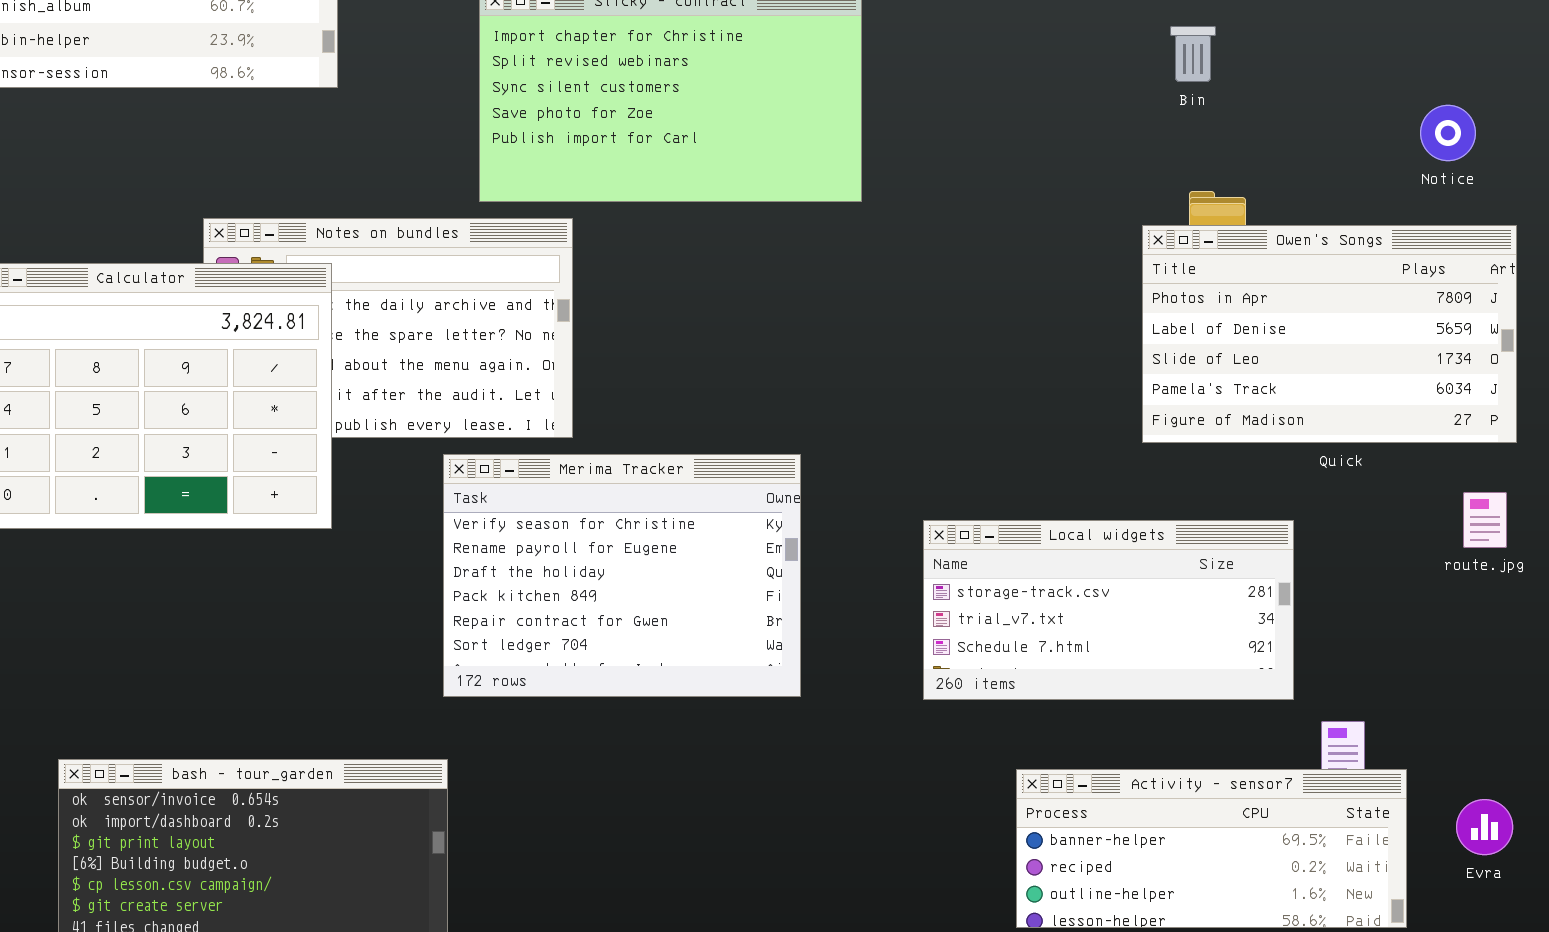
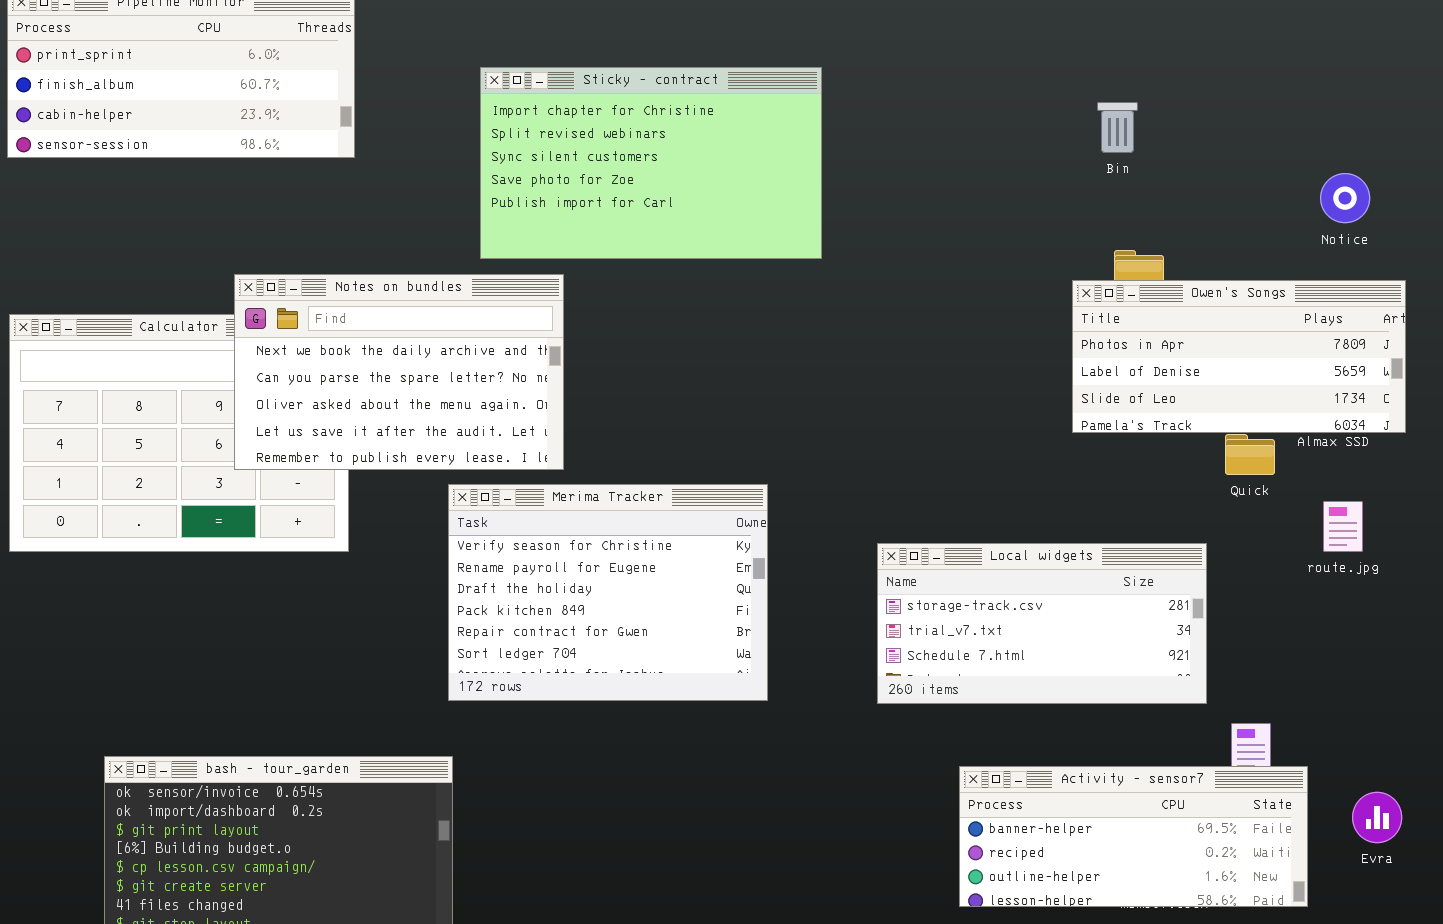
Notes on bundles: [203,218,573,438] -> [234,274,564,470], raised
Owen's Songs: [1142,225,1517,443] -> [1072,280,1406,433], resized
route.jpg: [1463,492,1507,548] -> [1323,501,1363,552], moved

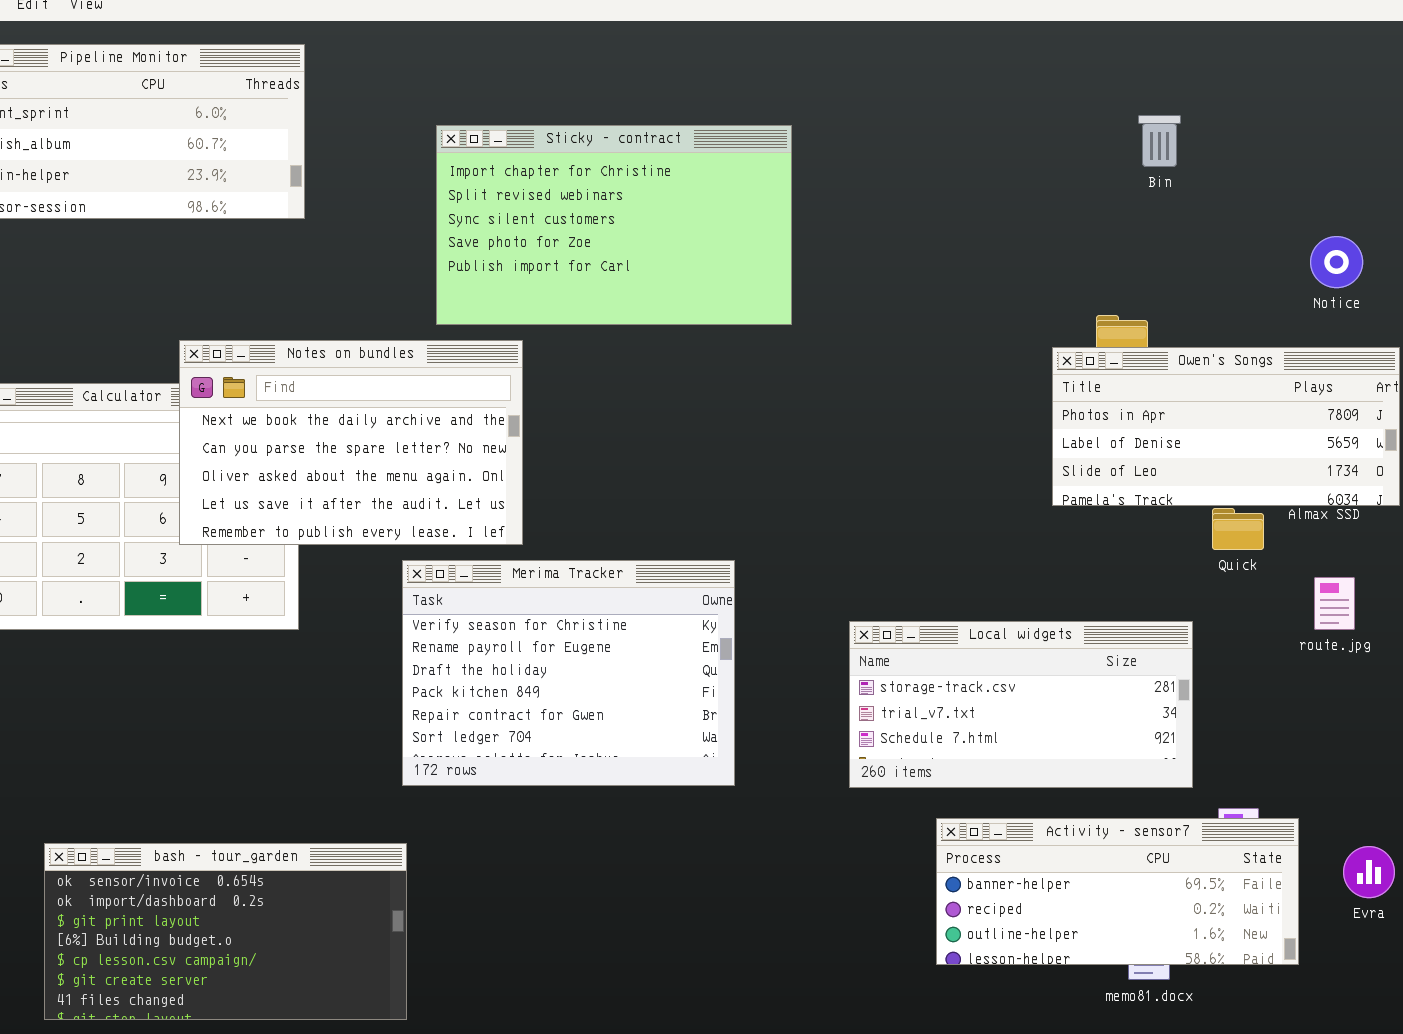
Bin: [1097,102,1138,153] -> [1138,115,1181,167], moved
Activity - sensor7: [959,766,1308,907] -> [936,818,1299,965], moved
Evra: [1352,792,1402,843] -> [1343,846,1395,898], moved

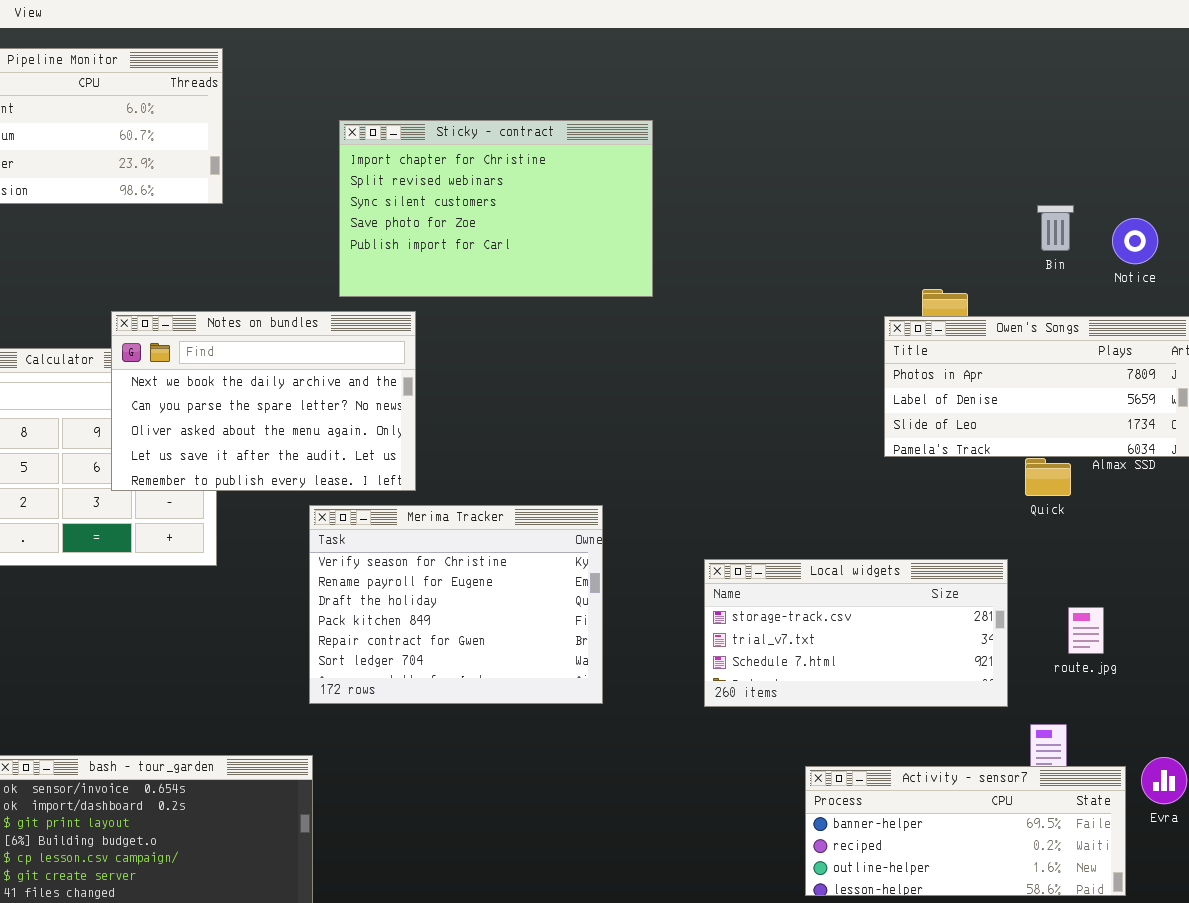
Bin: [1138,115,1181,167] -> [1037,205,1074,251], moved
route.jpg: [1314,577,1355,630] -> [1068,607,1104,654], moved
Activity - sensor7: [936,818,1299,965] -> [805,766,1126,896], moved

